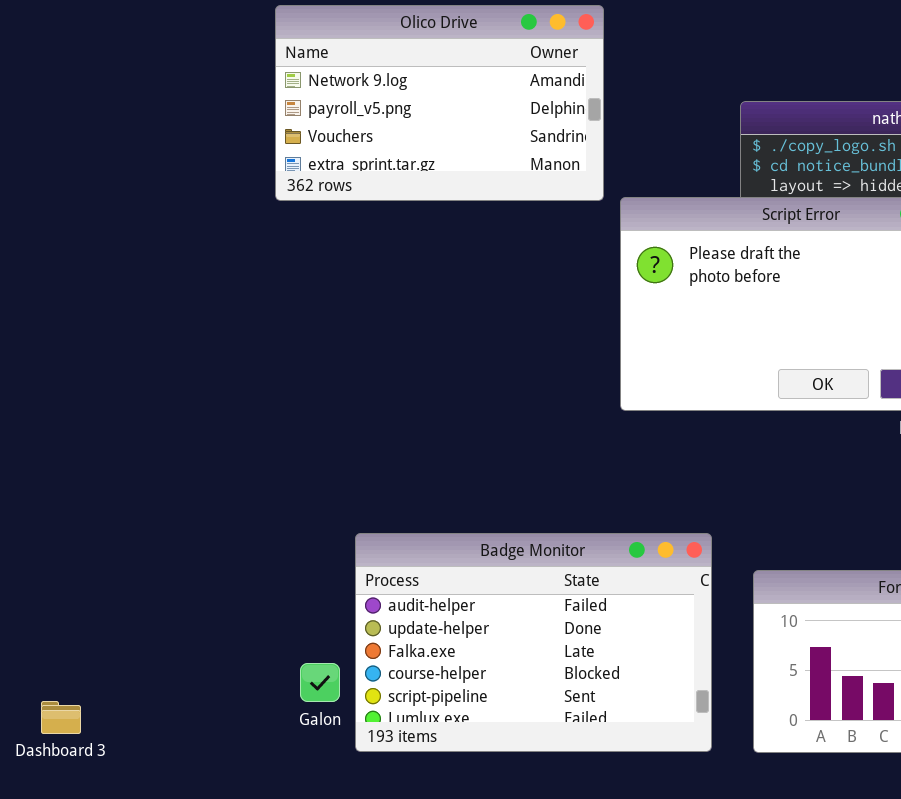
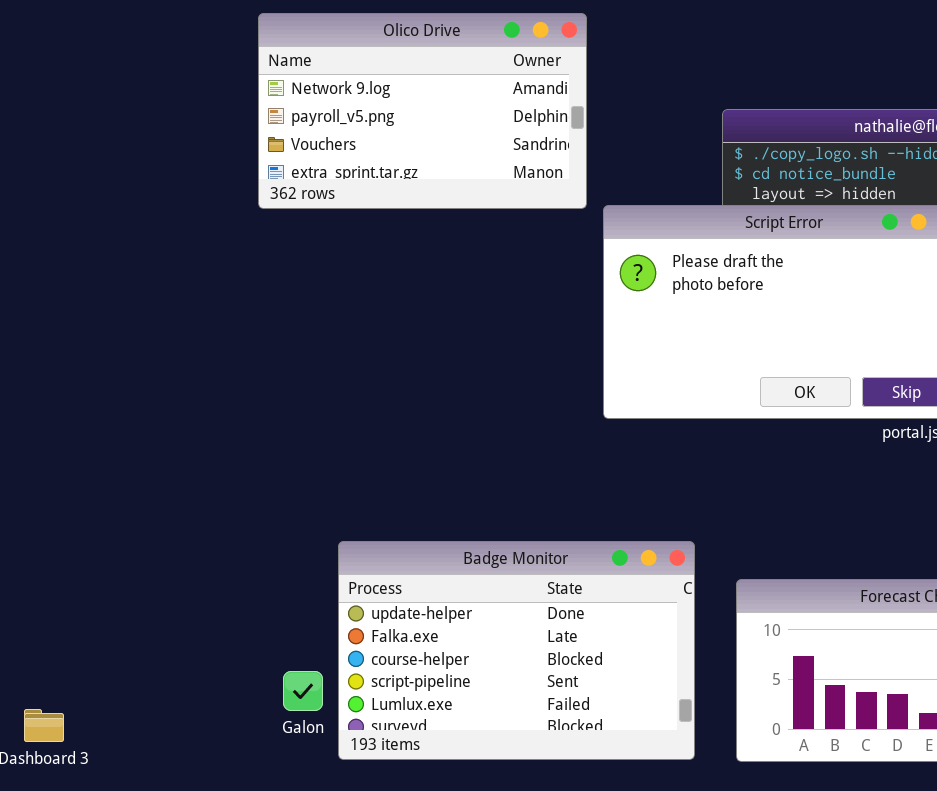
Badge Monitor: [355,533,712,752] -> [338,541,695,760], scrolled down 1 row

